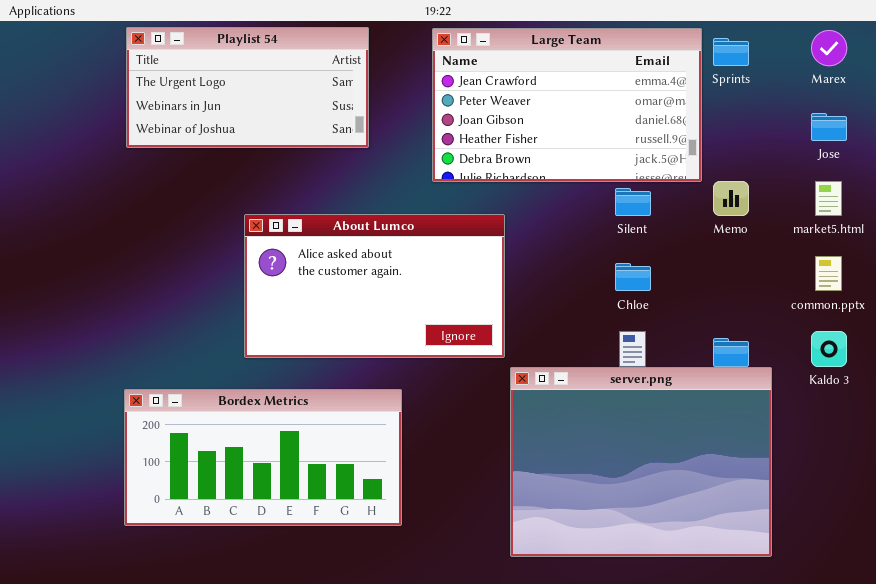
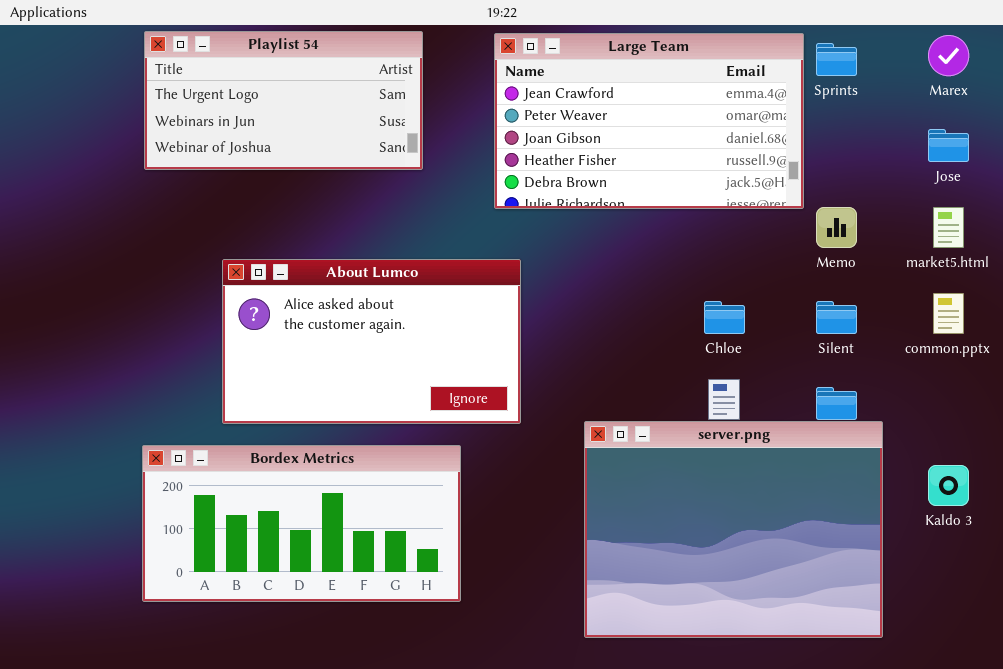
Silent: [615,188,651,216] -> [816,301,857,334], moved
About Lumco: [244,214,505,358] -> [222,259,521,424], moved
Kaldo 3: [811,331,847,367] -> [928,465,969,506], moved

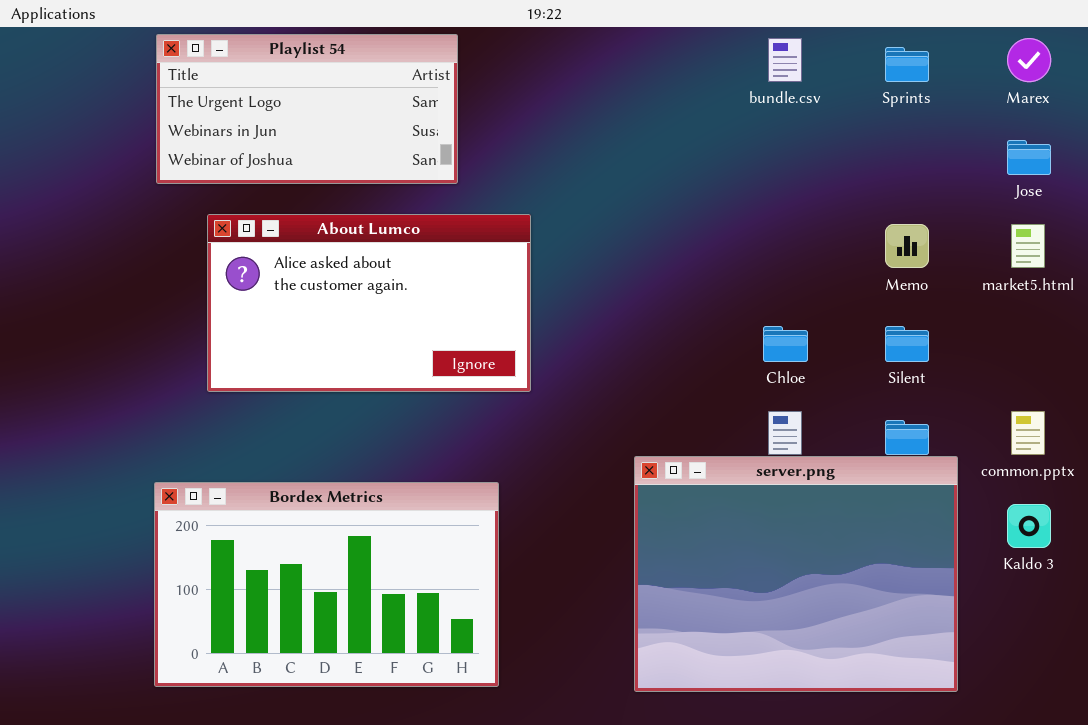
Large Team: [494,33,804,209] -> none, closed
About Lumco: [222,259,521,424] -> [207,214,531,392], moved
common.pptx: [933,293,964,334] -> [1011,411,1045,455], moved
Bordex Metrics: [142,445,461,602] -> [154,482,499,687], resized

